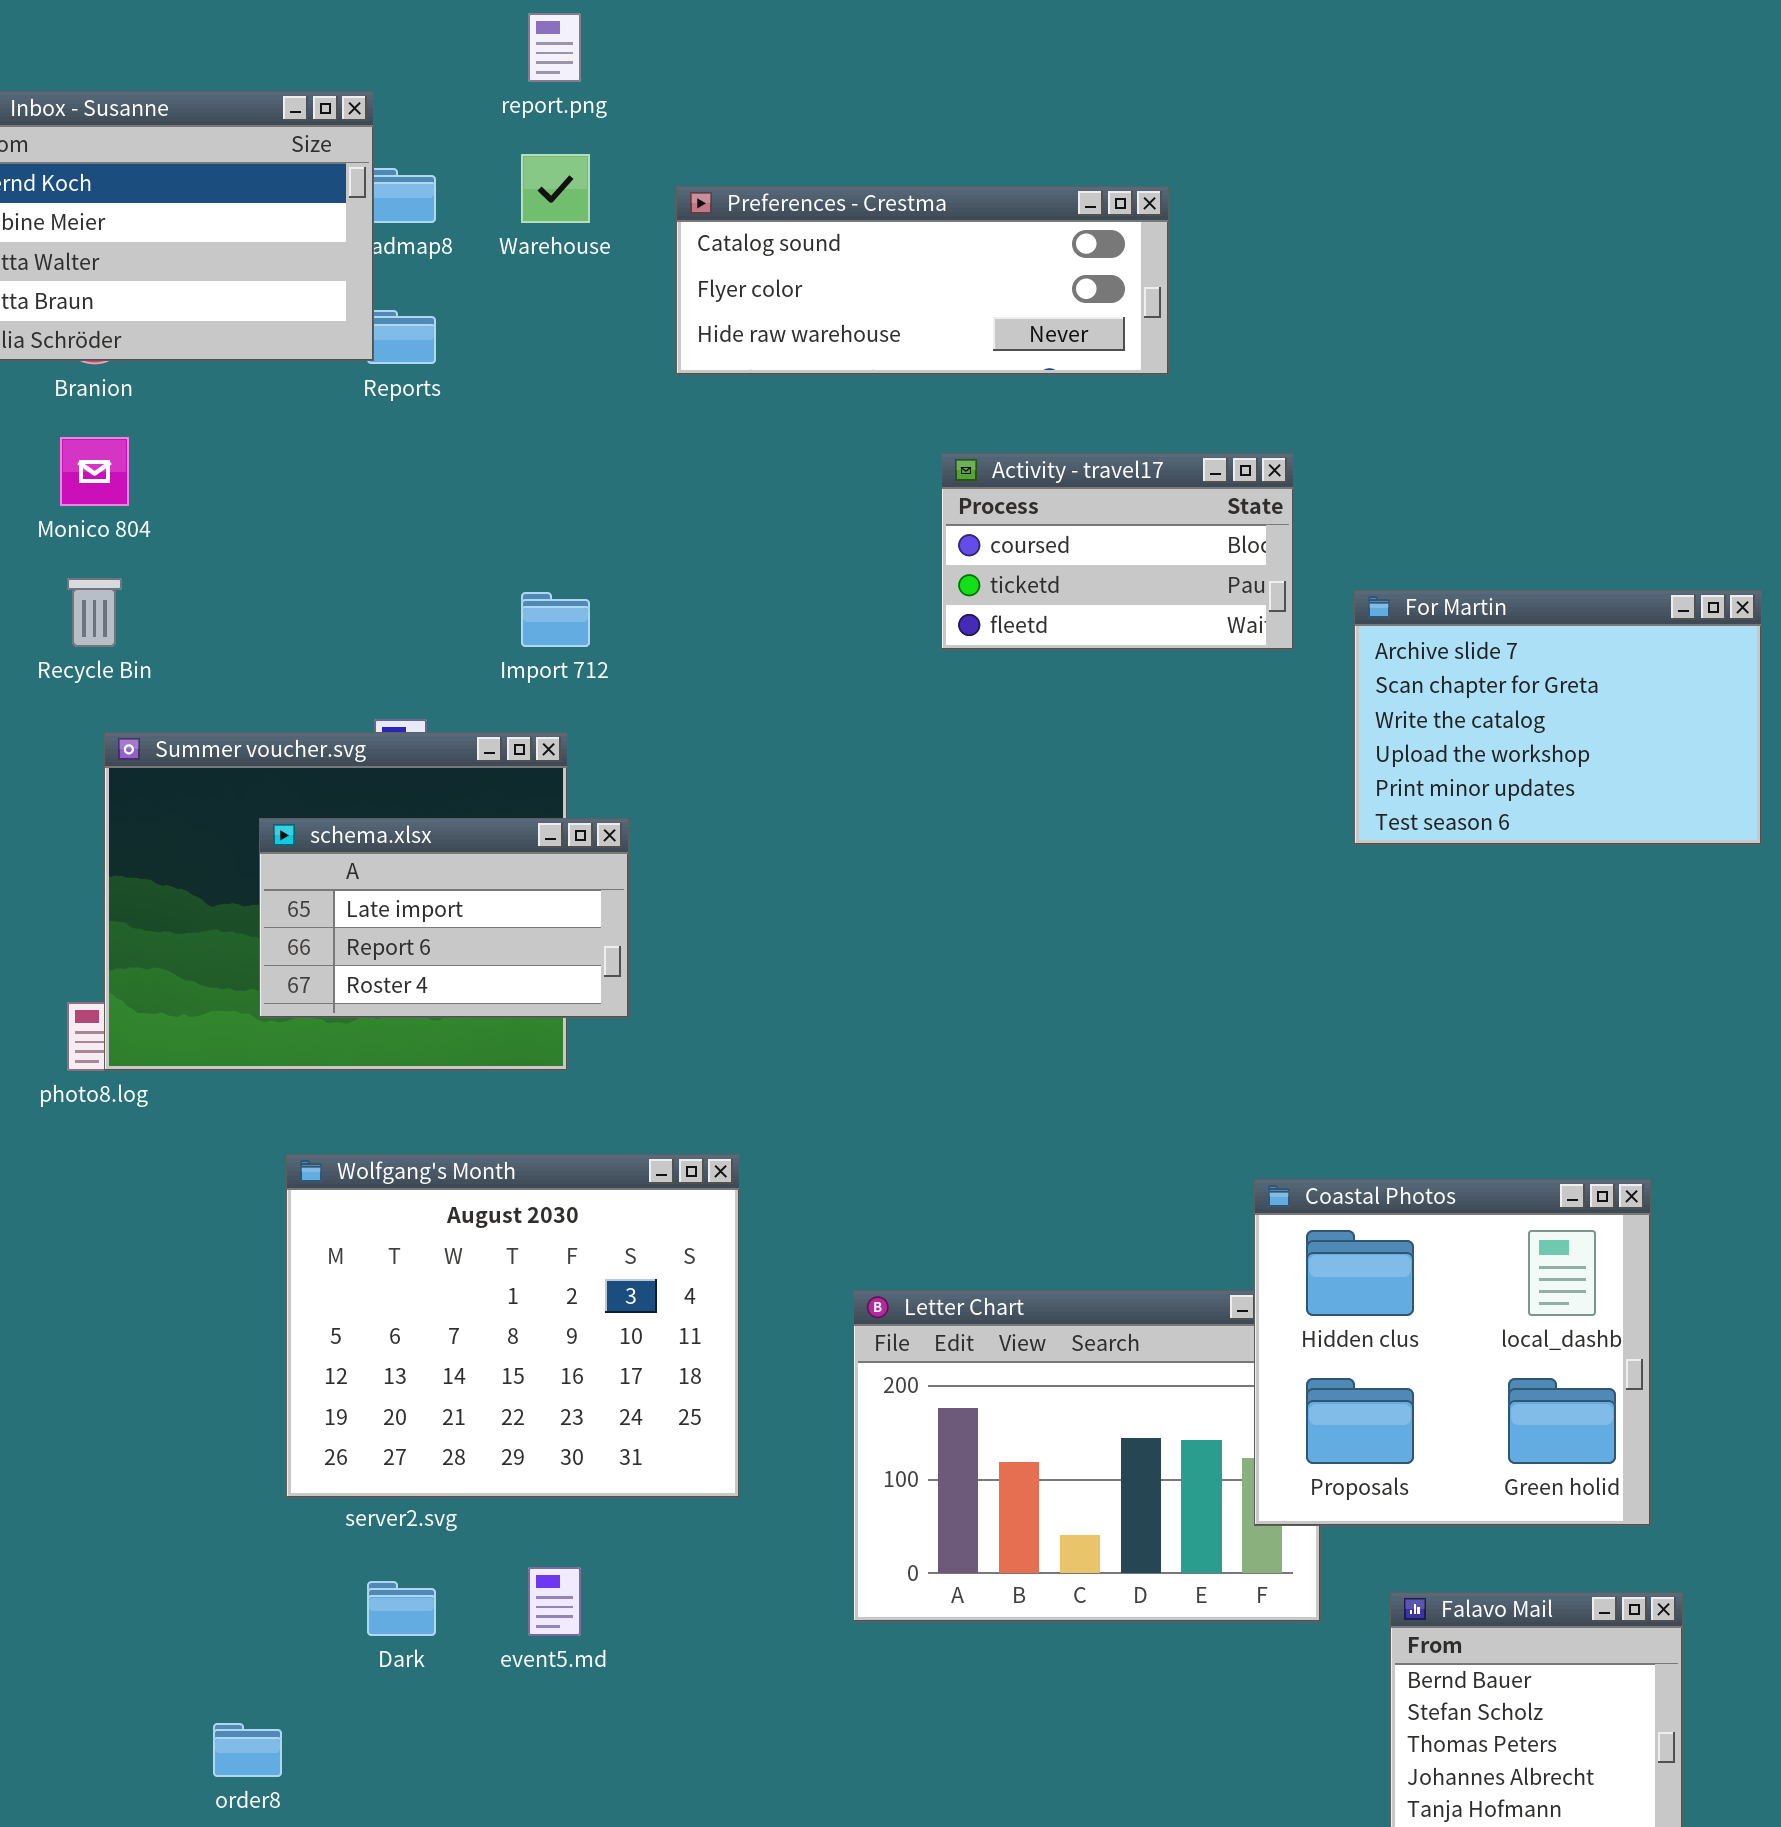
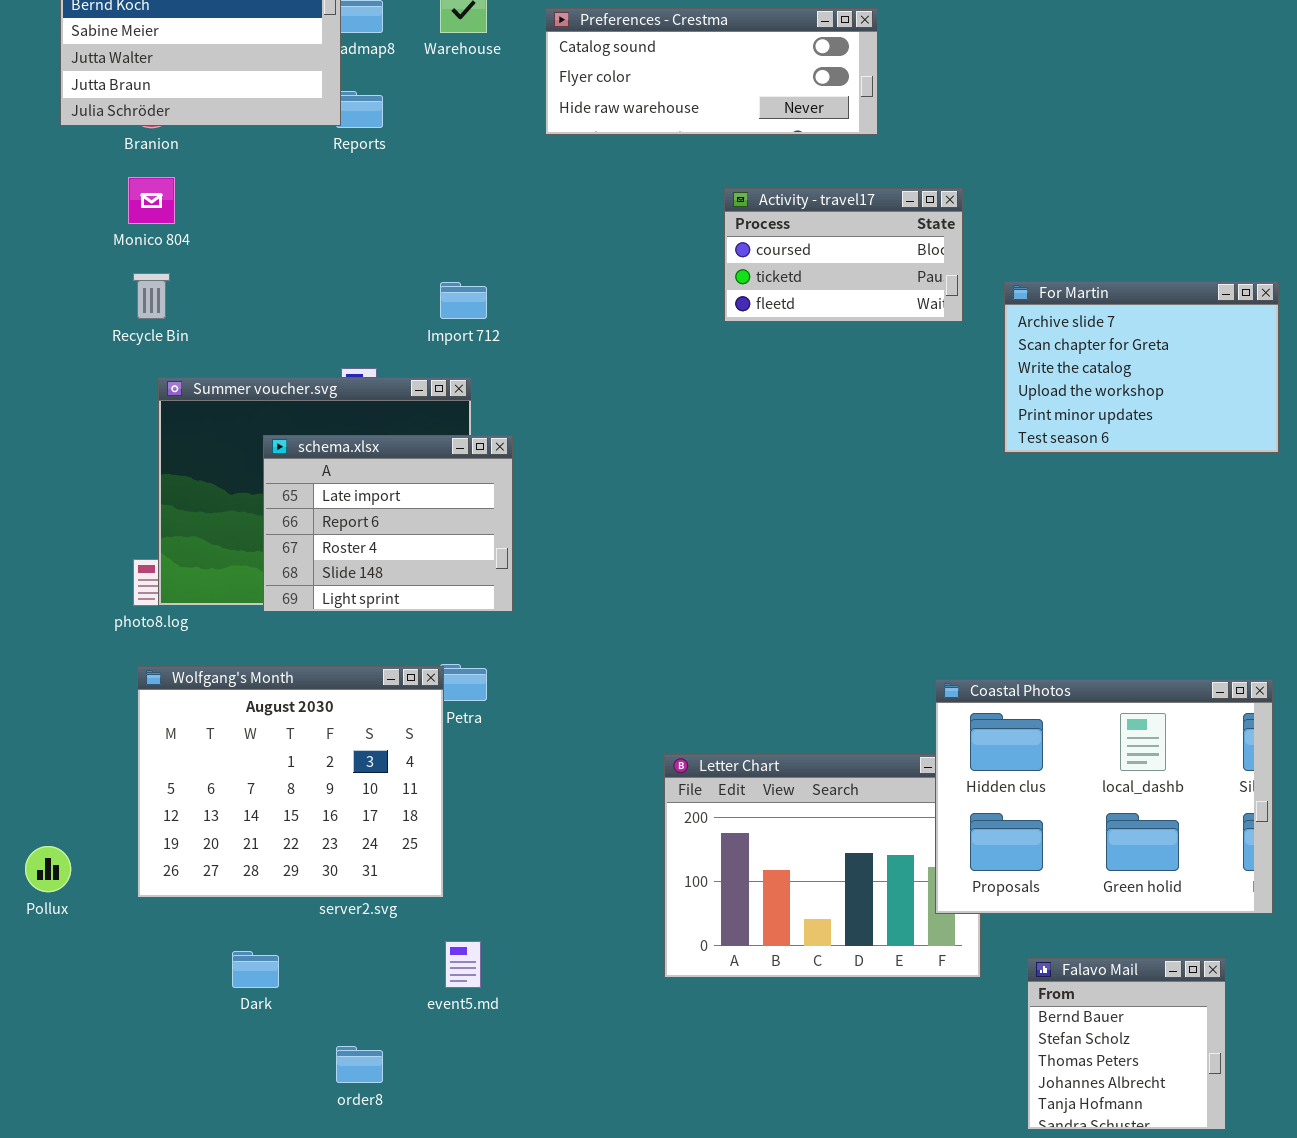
schema.xlsx: [259,818,629,1018] -> [263,435,513,612], resized
Wolfgang's Month: [286,1154,740,1498] -> [137,666,444,898], moved
Coastal Photos: [1254,1179,1651,1526] -> [935,679,1273,914], resized
Dark: [367,1581,436,1636] -> [232,951,279,988], moved
order8: [213,1723,282,1777] -> [336,1046,383,1083], moved

